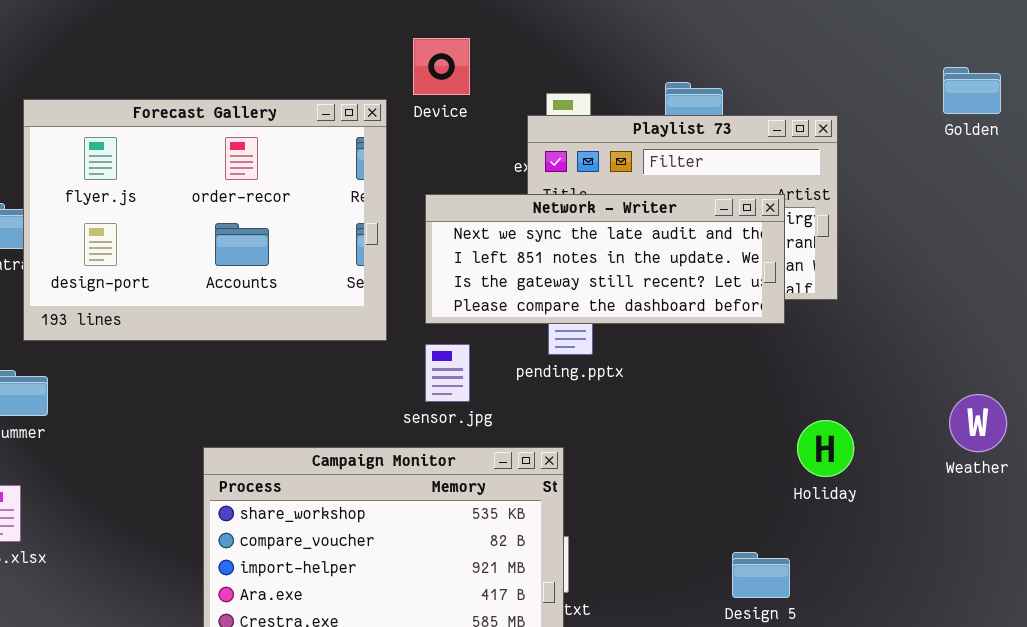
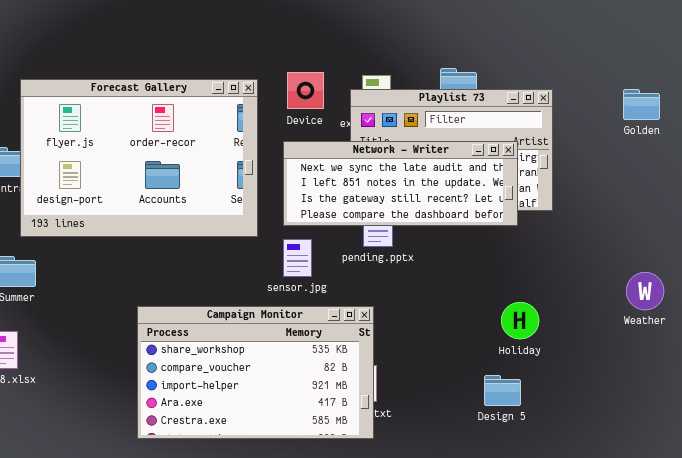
Device: [413,38,470,95] -> [287,72,324,109], moved
Golden: [943,67,1001,114] -> [623,89,660,120], moved
Holiday: [797,420,854,477] -> [501,302,539,339], moved

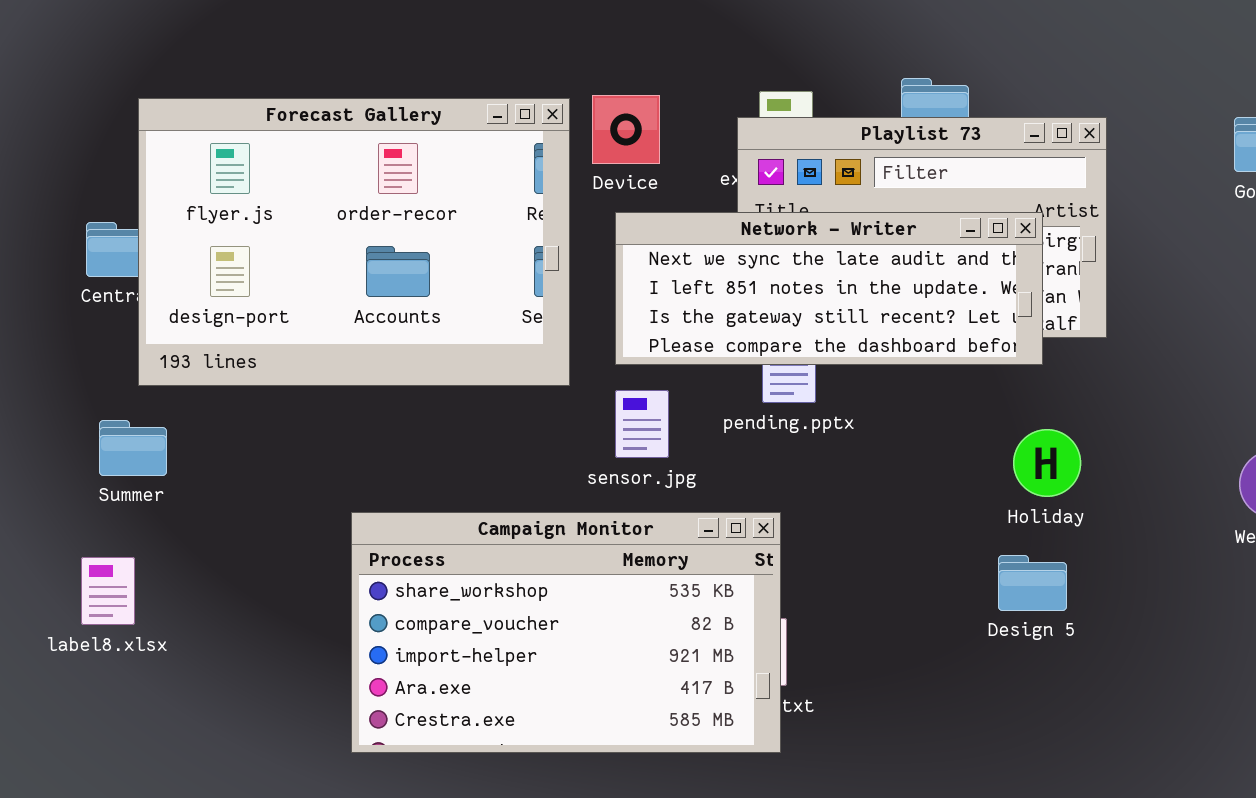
Device: [287,72,324,109] -> [592,95,660,164], moved
Holiday: [501,302,539,339] -> [1013,429,1081,497], moved
Design 5: [484,375,521,406] -> [998,555,1067,611], moved

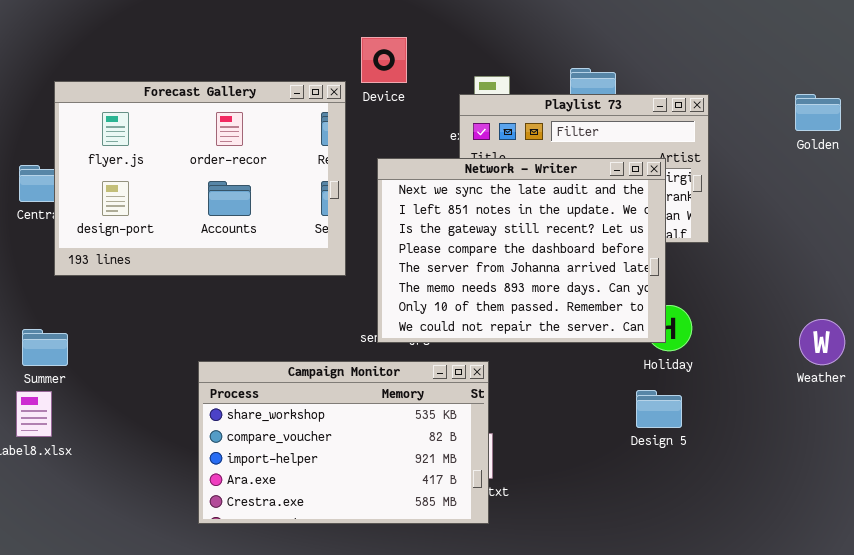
Device: [592,95,660,164] -> [361,37,407,83], moved
Network - Writer: [615,212,1043,365] -> [377,158,666,343], resized
Summer: [99,420,167,476] -> [22,329,68,366], moved

